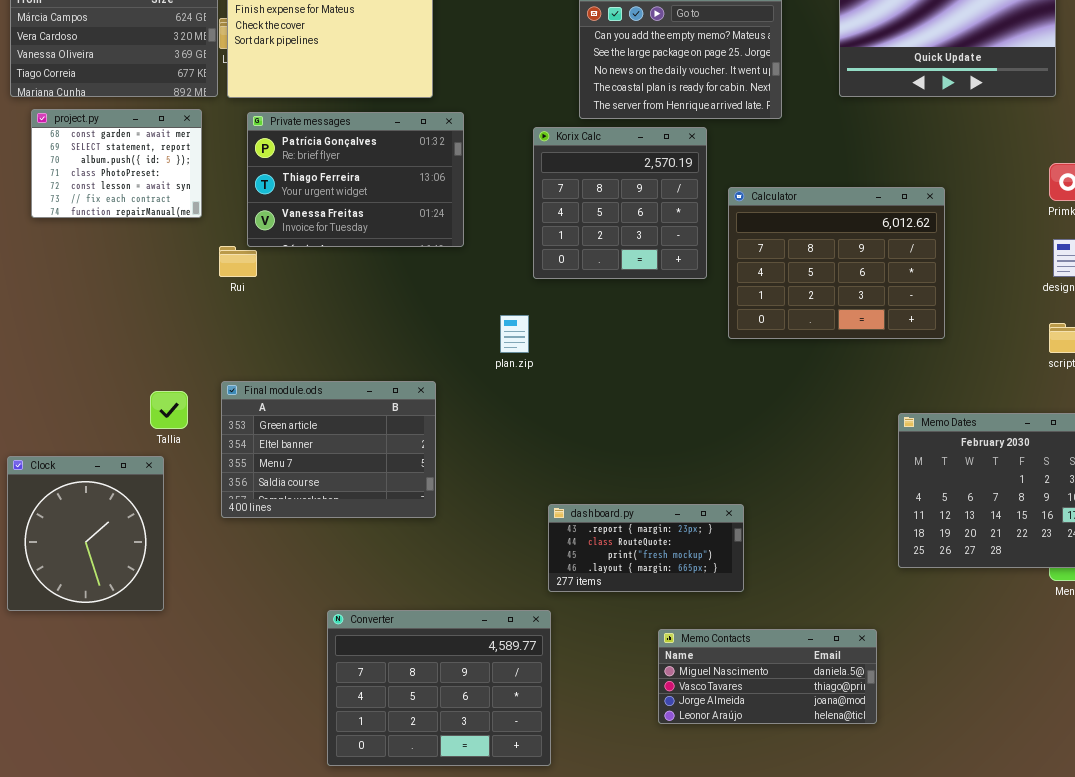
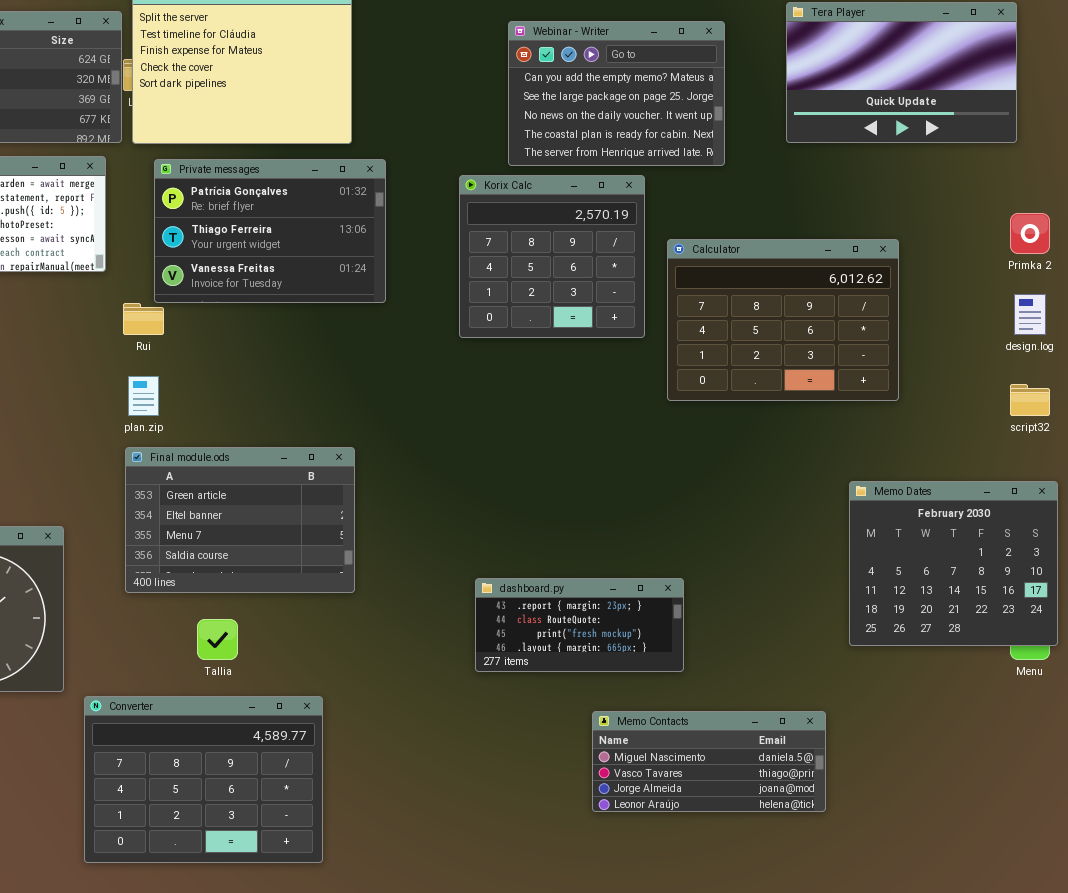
plan.zip: [500,315,529,353] -> [128,376,159,416], moved
Tallia: [150,391,188,429] -> [197,619,238,660], moved
Converter: [327,610,551,766] -> [84,696,323,863], moved

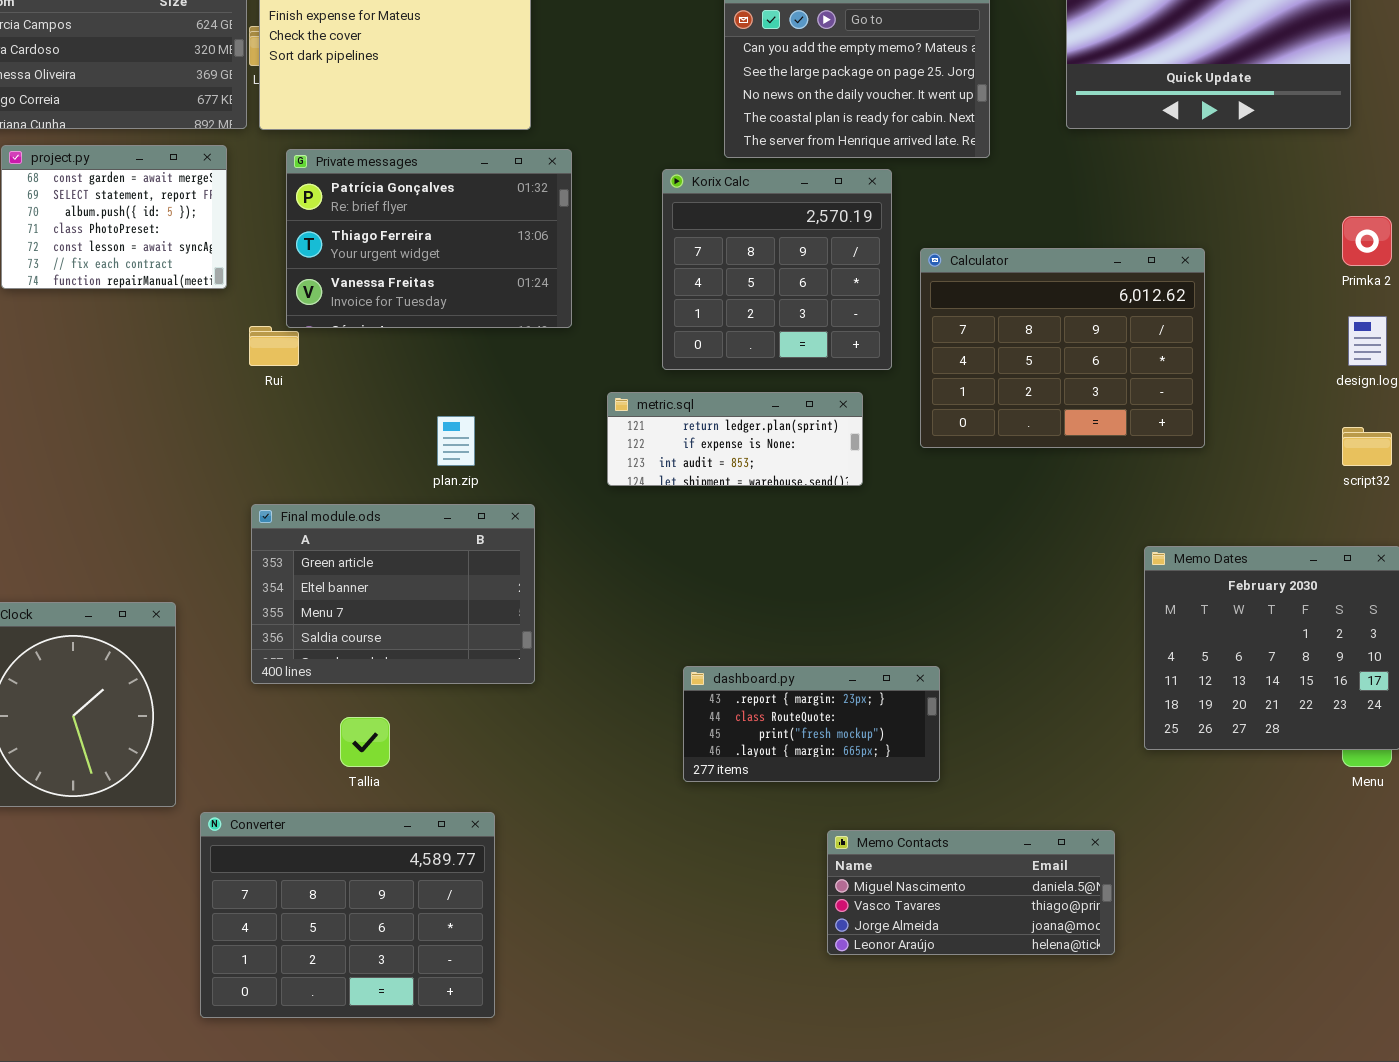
metric.sql: none -> [607,392,863,486], opened
plan.zip: [128,376,159,416] -> [437,416,475,466], moved

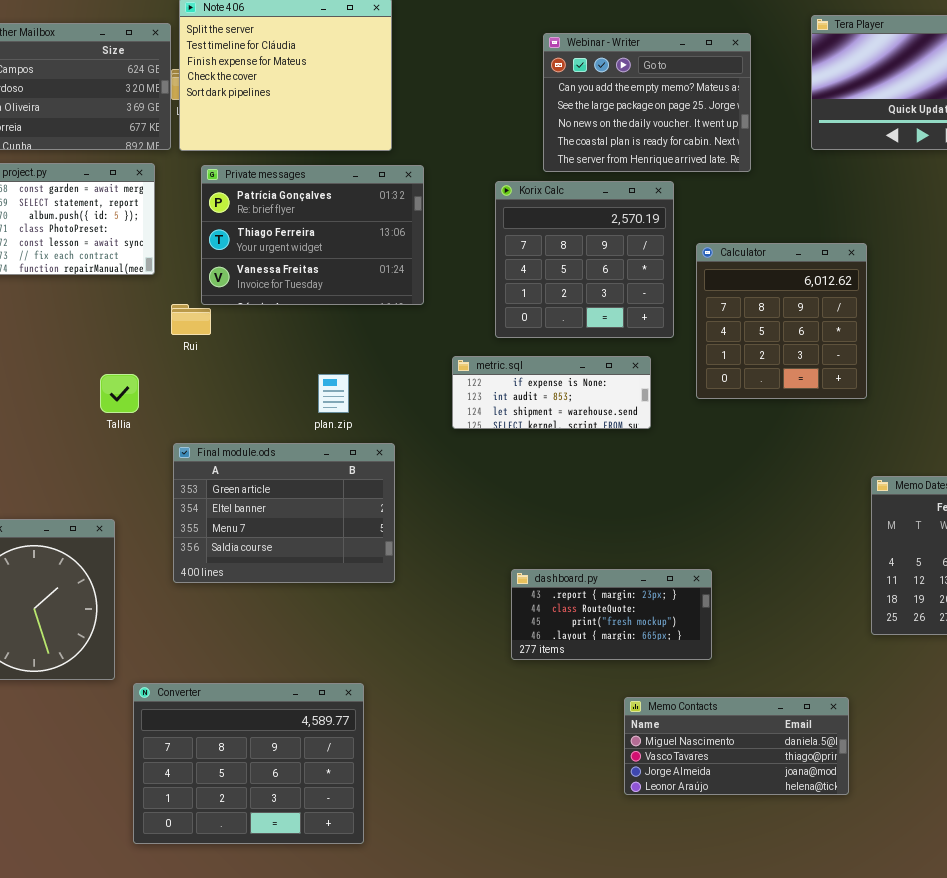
Calculator: [920,248,1205,448] -> [696,243,867,399], resized
metric.sql: [607,392,863,486] -> [452,356,651,429], scrolled down 1 row
Tallia: [340,717,390,767] -> [100,374,139,413], moved

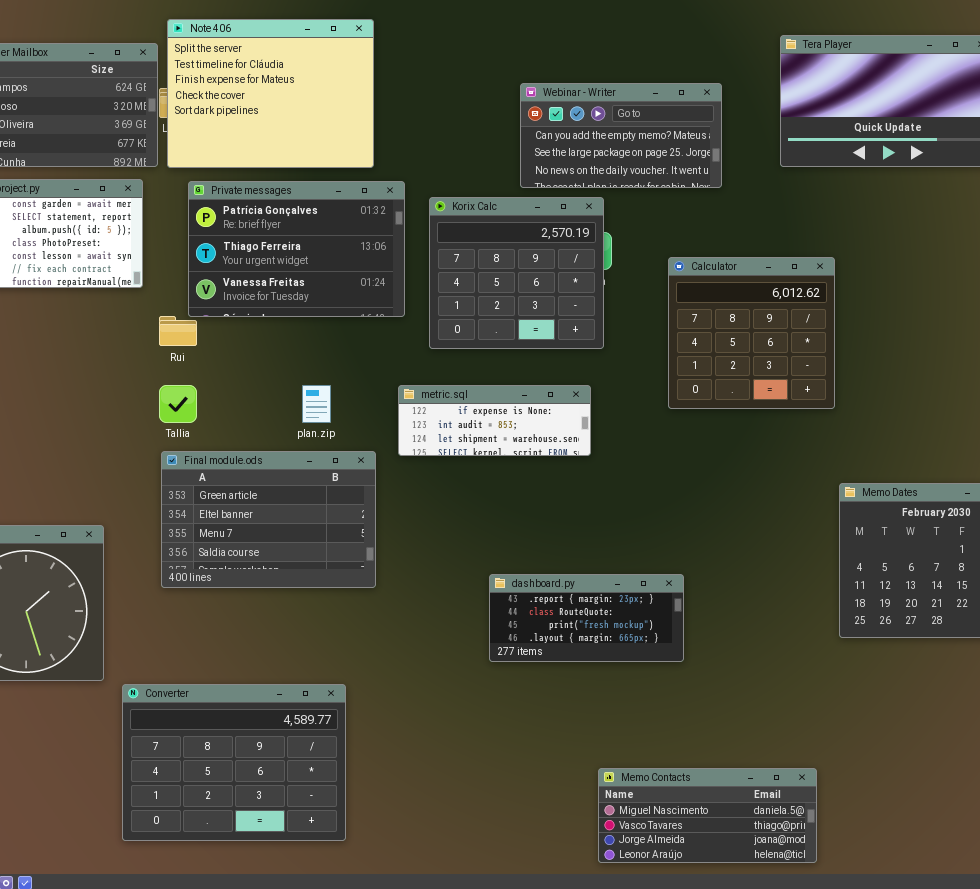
Webinar - Writer: [543,33,751,172] -> [520,83,722,188], resized
Korix Calc: [495,181,674,338] -> [429,197,604,349], moved
metric.sql: [452,356,651,429] -> [398,385,591,456], moved
Tallia: [100,374,139,413] -> [159,385,197,423], moved
Memo Contacts: [624,697,849,795] -> [598,768,817,863], moved

